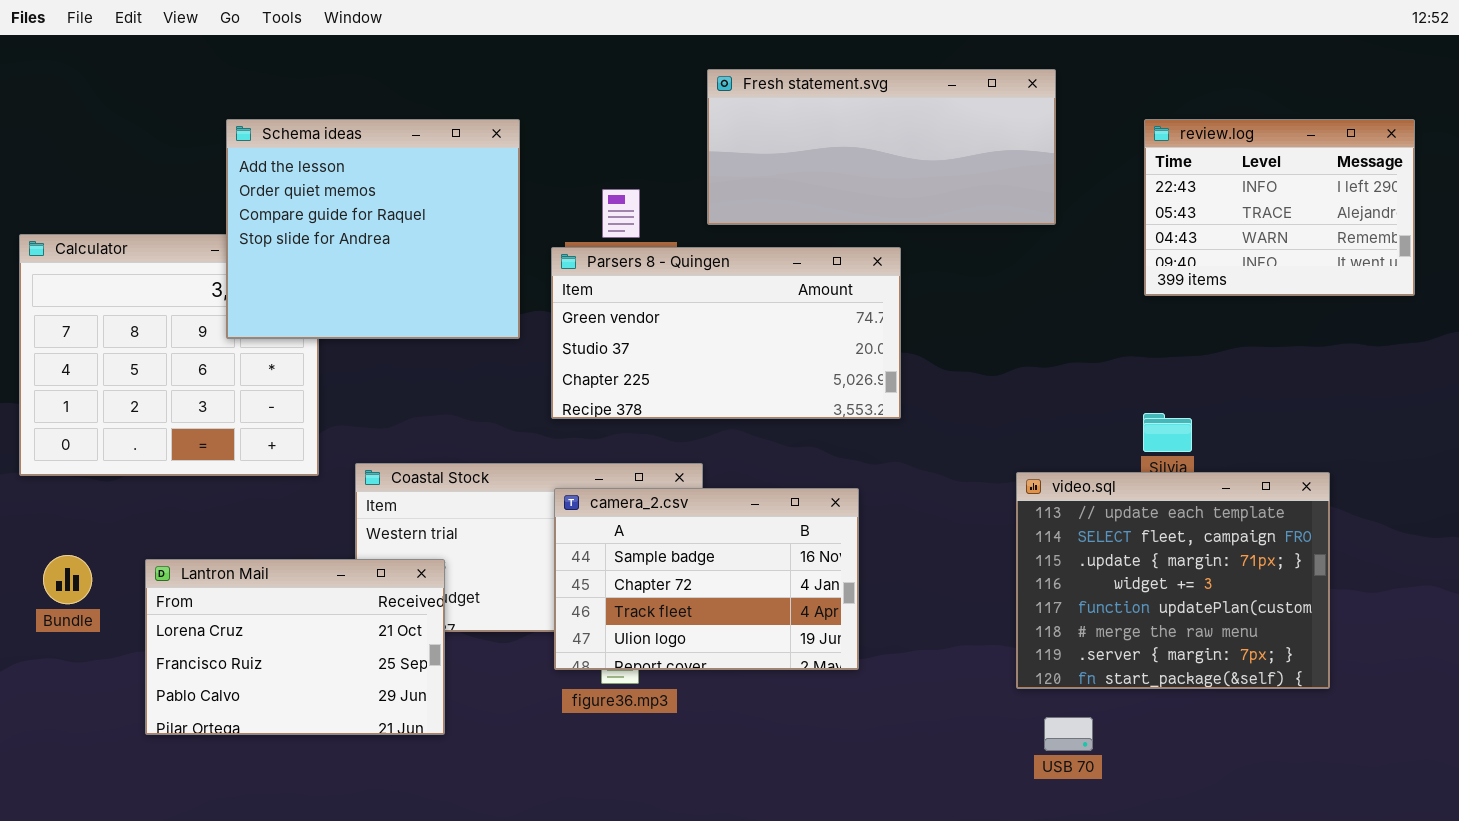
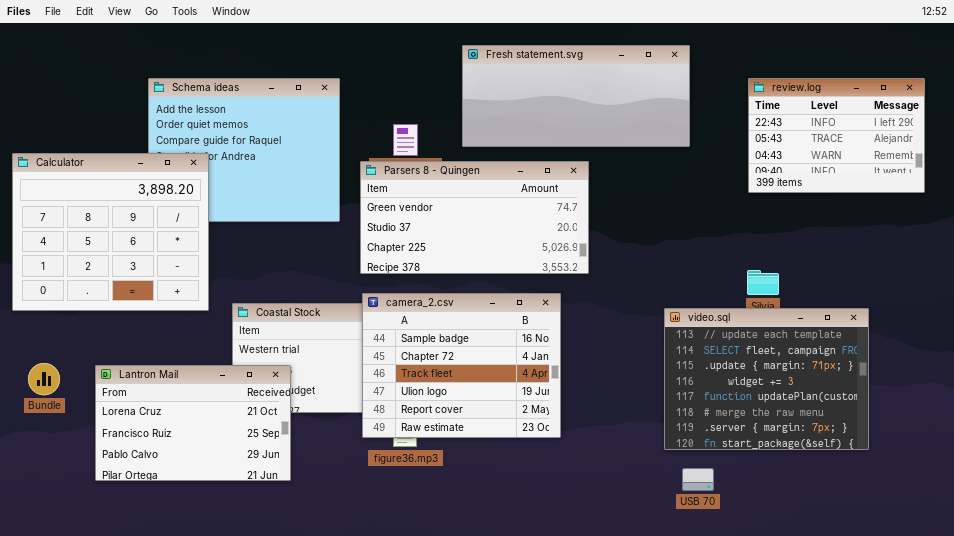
Calculator: [19,234,319,476] -> [12,153,209,311], raised
camera_2.csv: [554,488,859,670] -> [362,293,561,438], resized

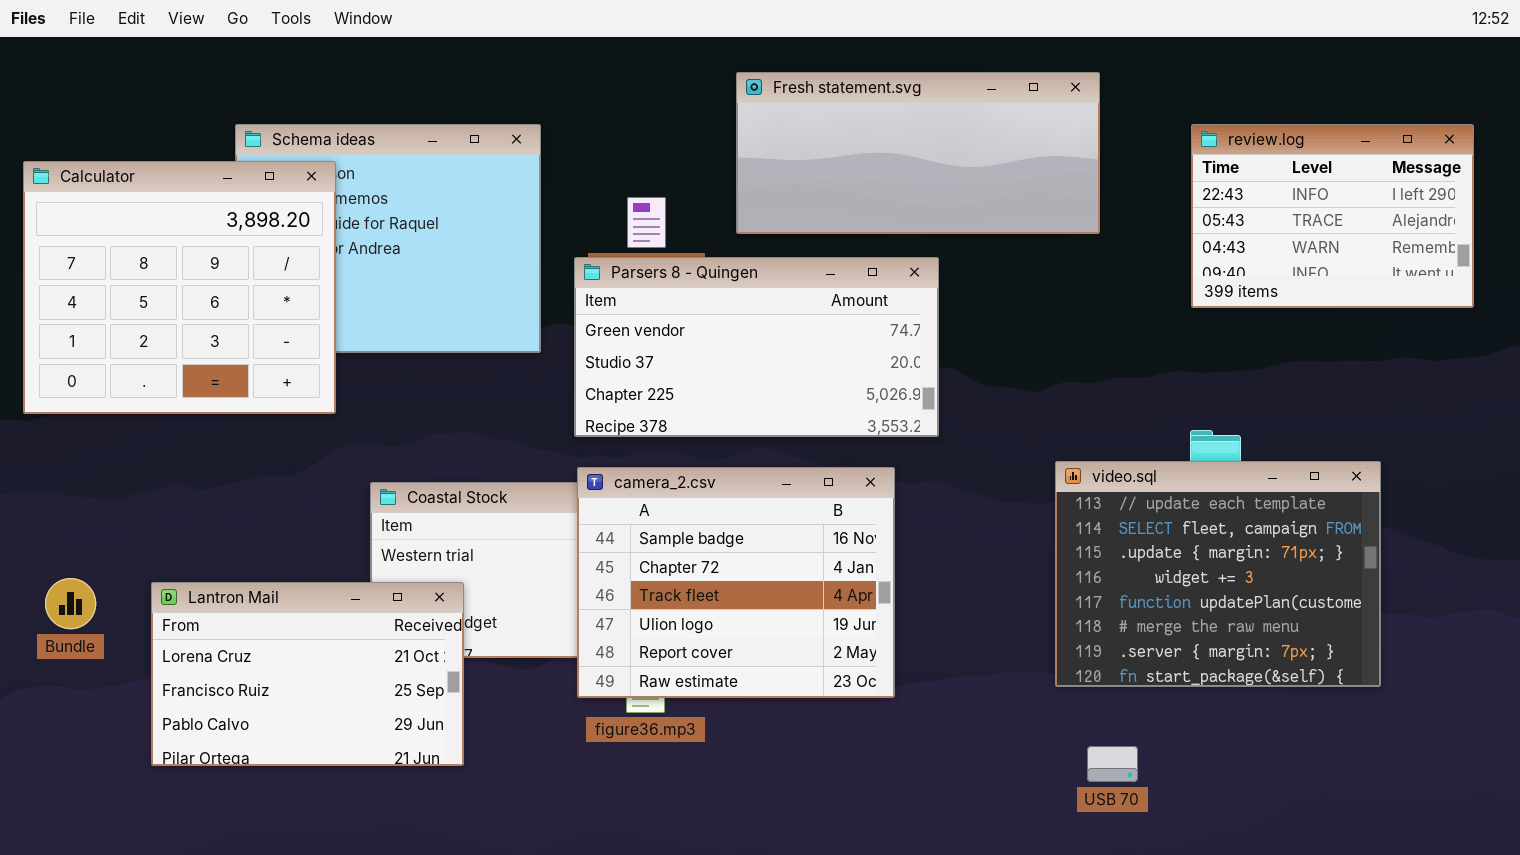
Calculator: [12,153,209,311] -> [23,161,336,414], moved
video.sql: [664,308,869,450] -> [1055,461,1381,687], moved

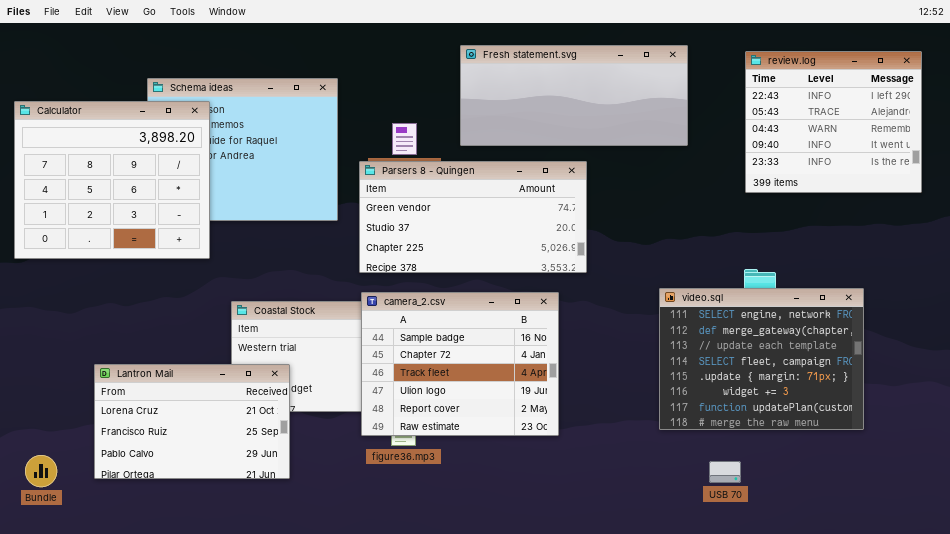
review.log: [1191,124,1474,308] -> [745,51,922,193], resized
video.sql: [1055,461,1381,687] -> [659,288,864,430], scrolled up 2 rows
Bundle: [45,578,96,629] -> [25,455,57,487], moved
USB 70: [1087,746,1138,782] -> [709,461,741,483], moved

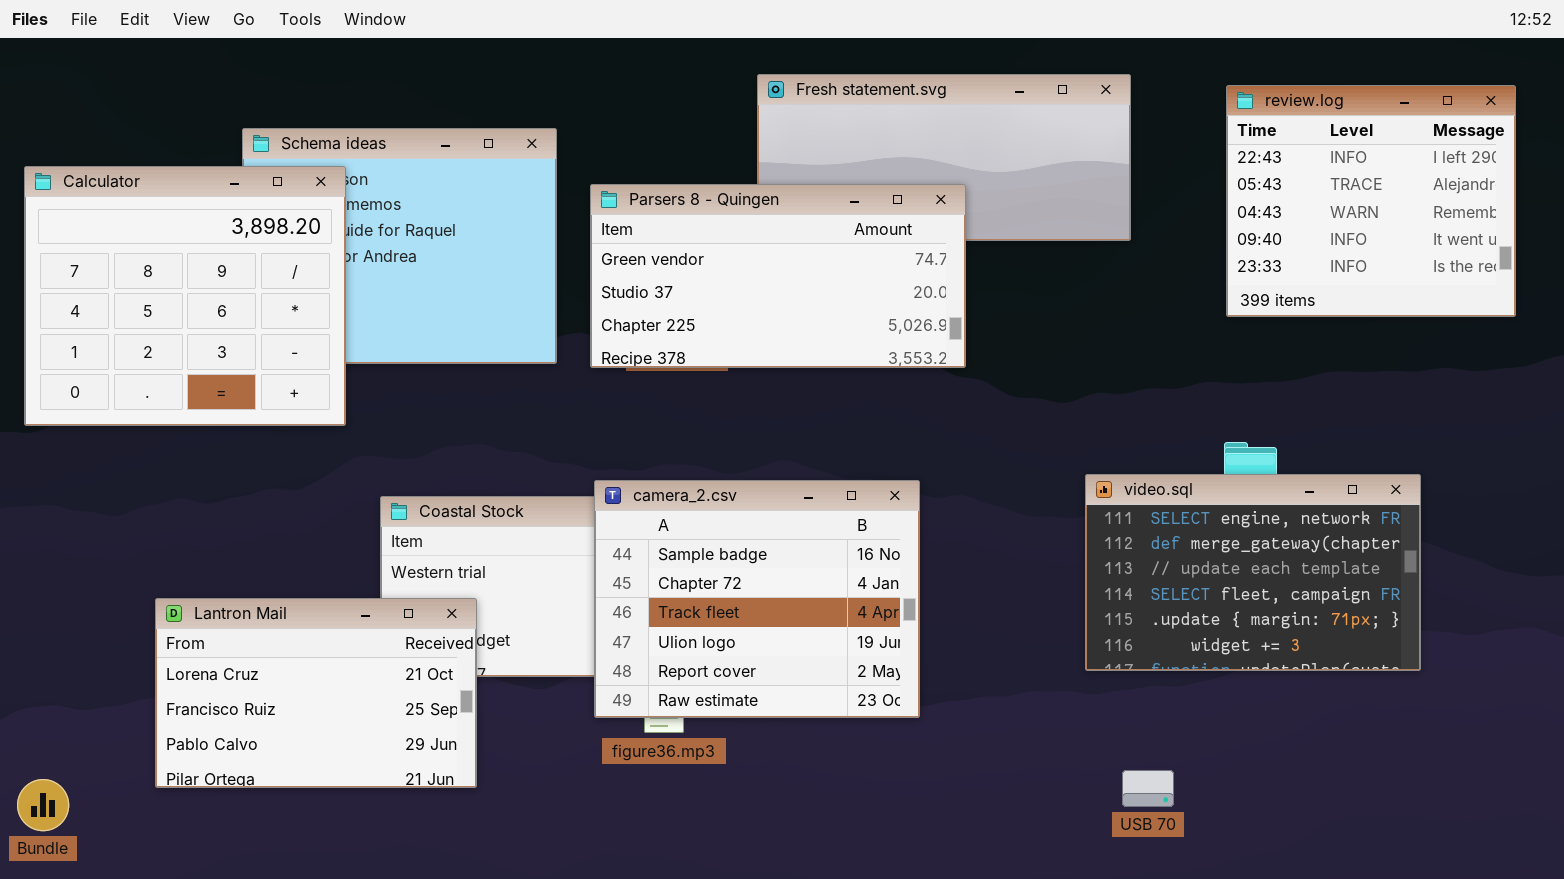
Parsers 8 - Quingen: [359,161,587,273] -> [590,184,966,368], moved
video.sql: [659,288,864,430] -> [1085,474,1421,671], resized
Bundle: [25,455,57,487] -> [17,779,69,831], moved
USB 70: [709,461,741,483] -> [1122,770,1174,807], moved

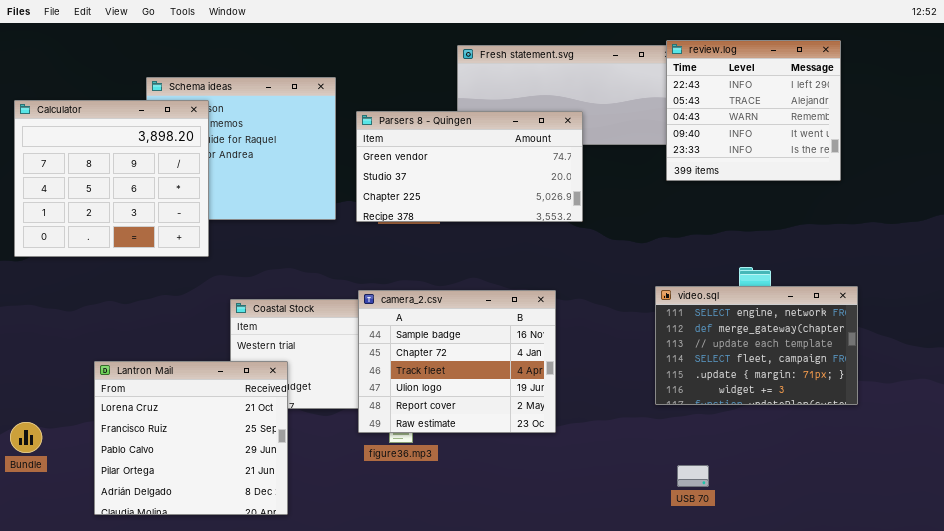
review.log: [1226,85,1516,317] -> [666,40,841,181], moved
Lantron Mail: [155,598,477,788] -> [94,361,288,515], resized
Bundle: [17,779,69,831] -> [10,422,42,453], moved

